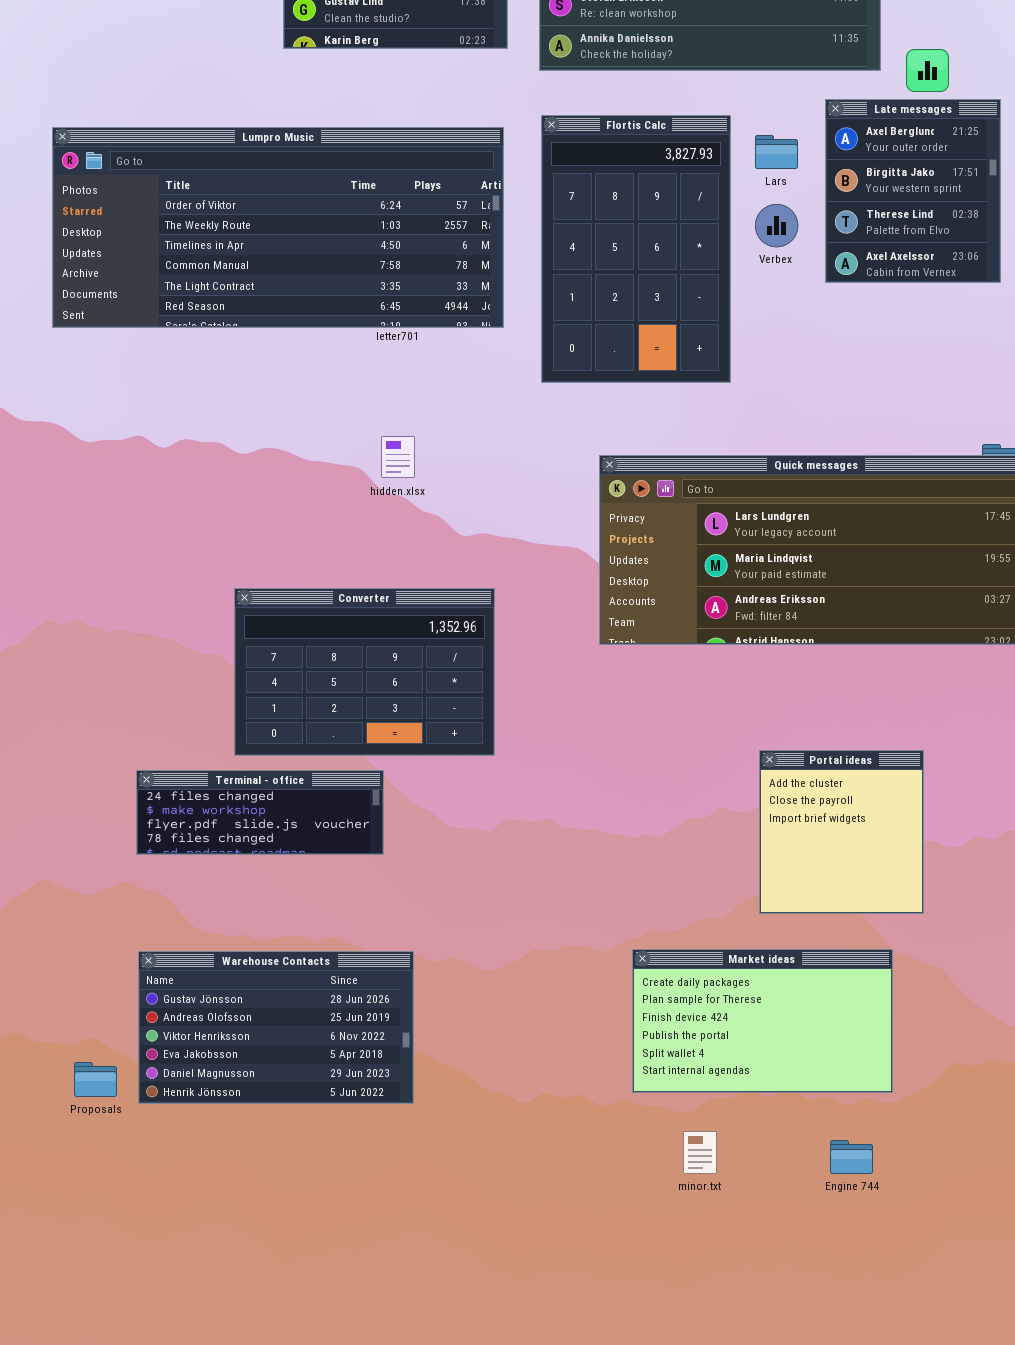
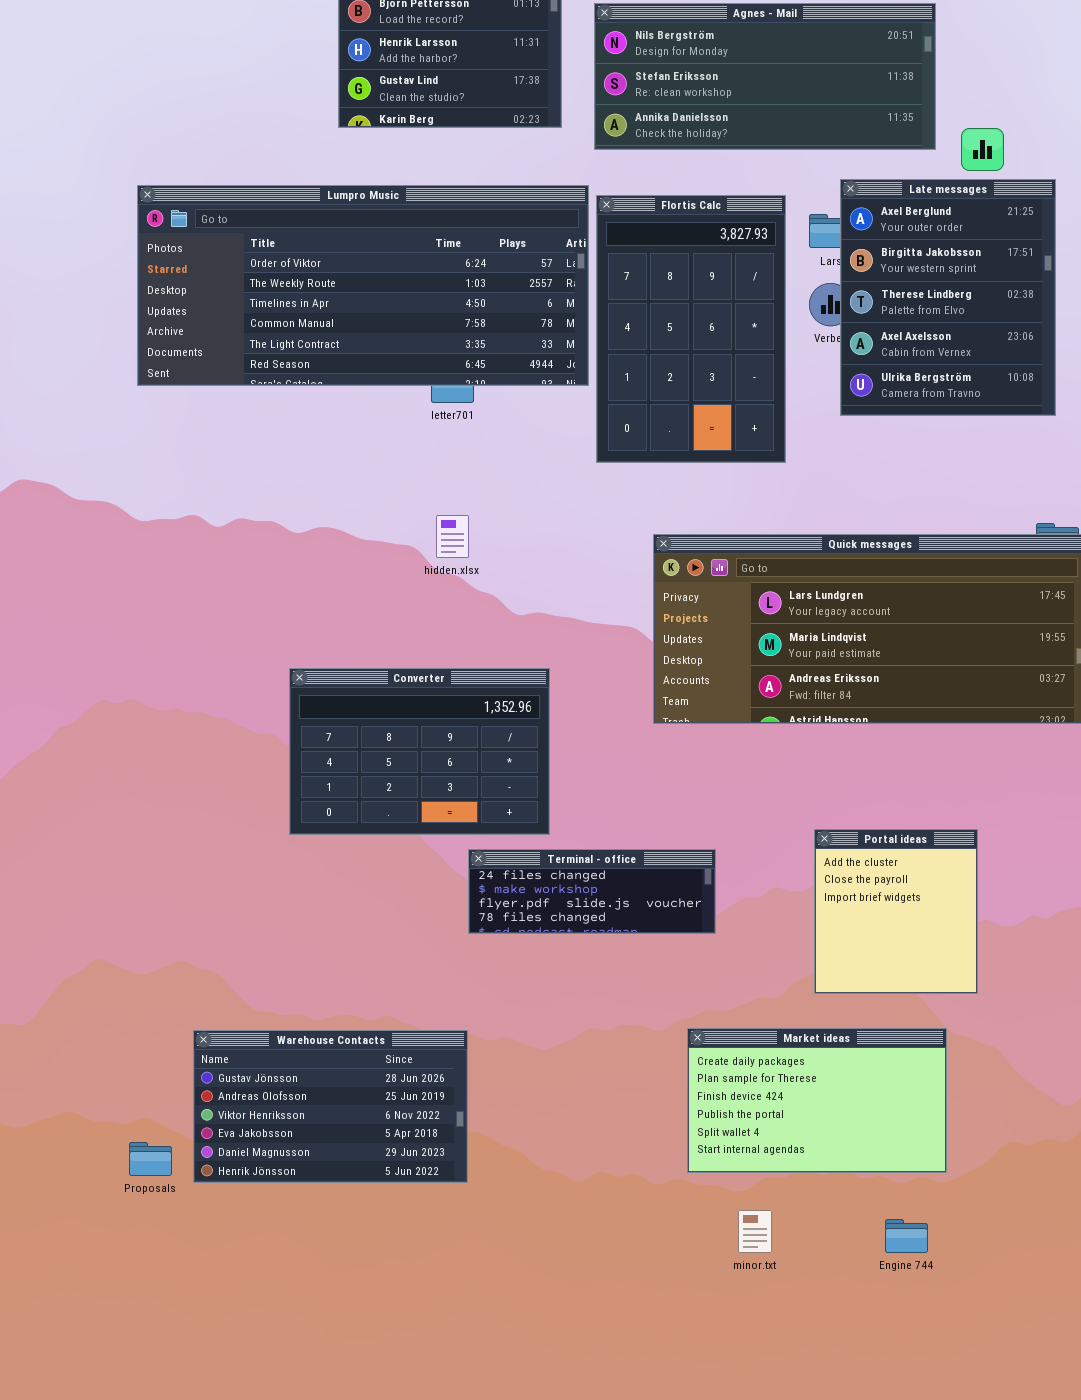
Late messages: [825,99,1001,283] -> [840,179,1056,416], resized
Lumpro Music: [52,127,504,328] -> [137,185,589,386], moved
Terminal - office: [136,770,384,855] -> [468,849,716,934], moved

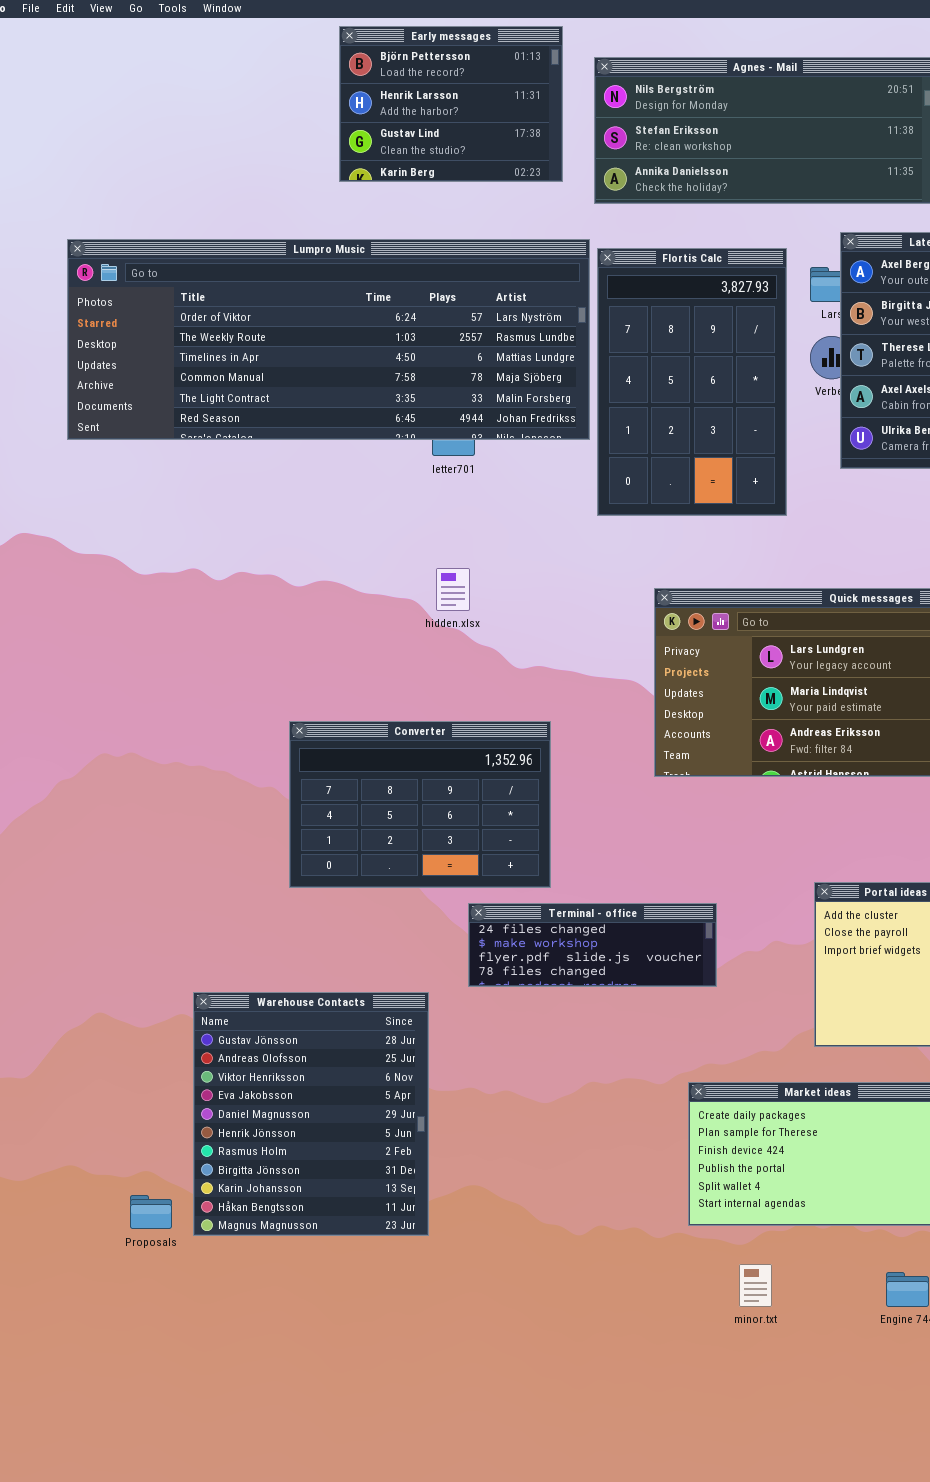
Lumpro Music: [137,185,589,386] -> [67,239,590,440], resized
Warehouse Contacts: [193,1030,468,1183] -> [193,992,429,1236], resized

